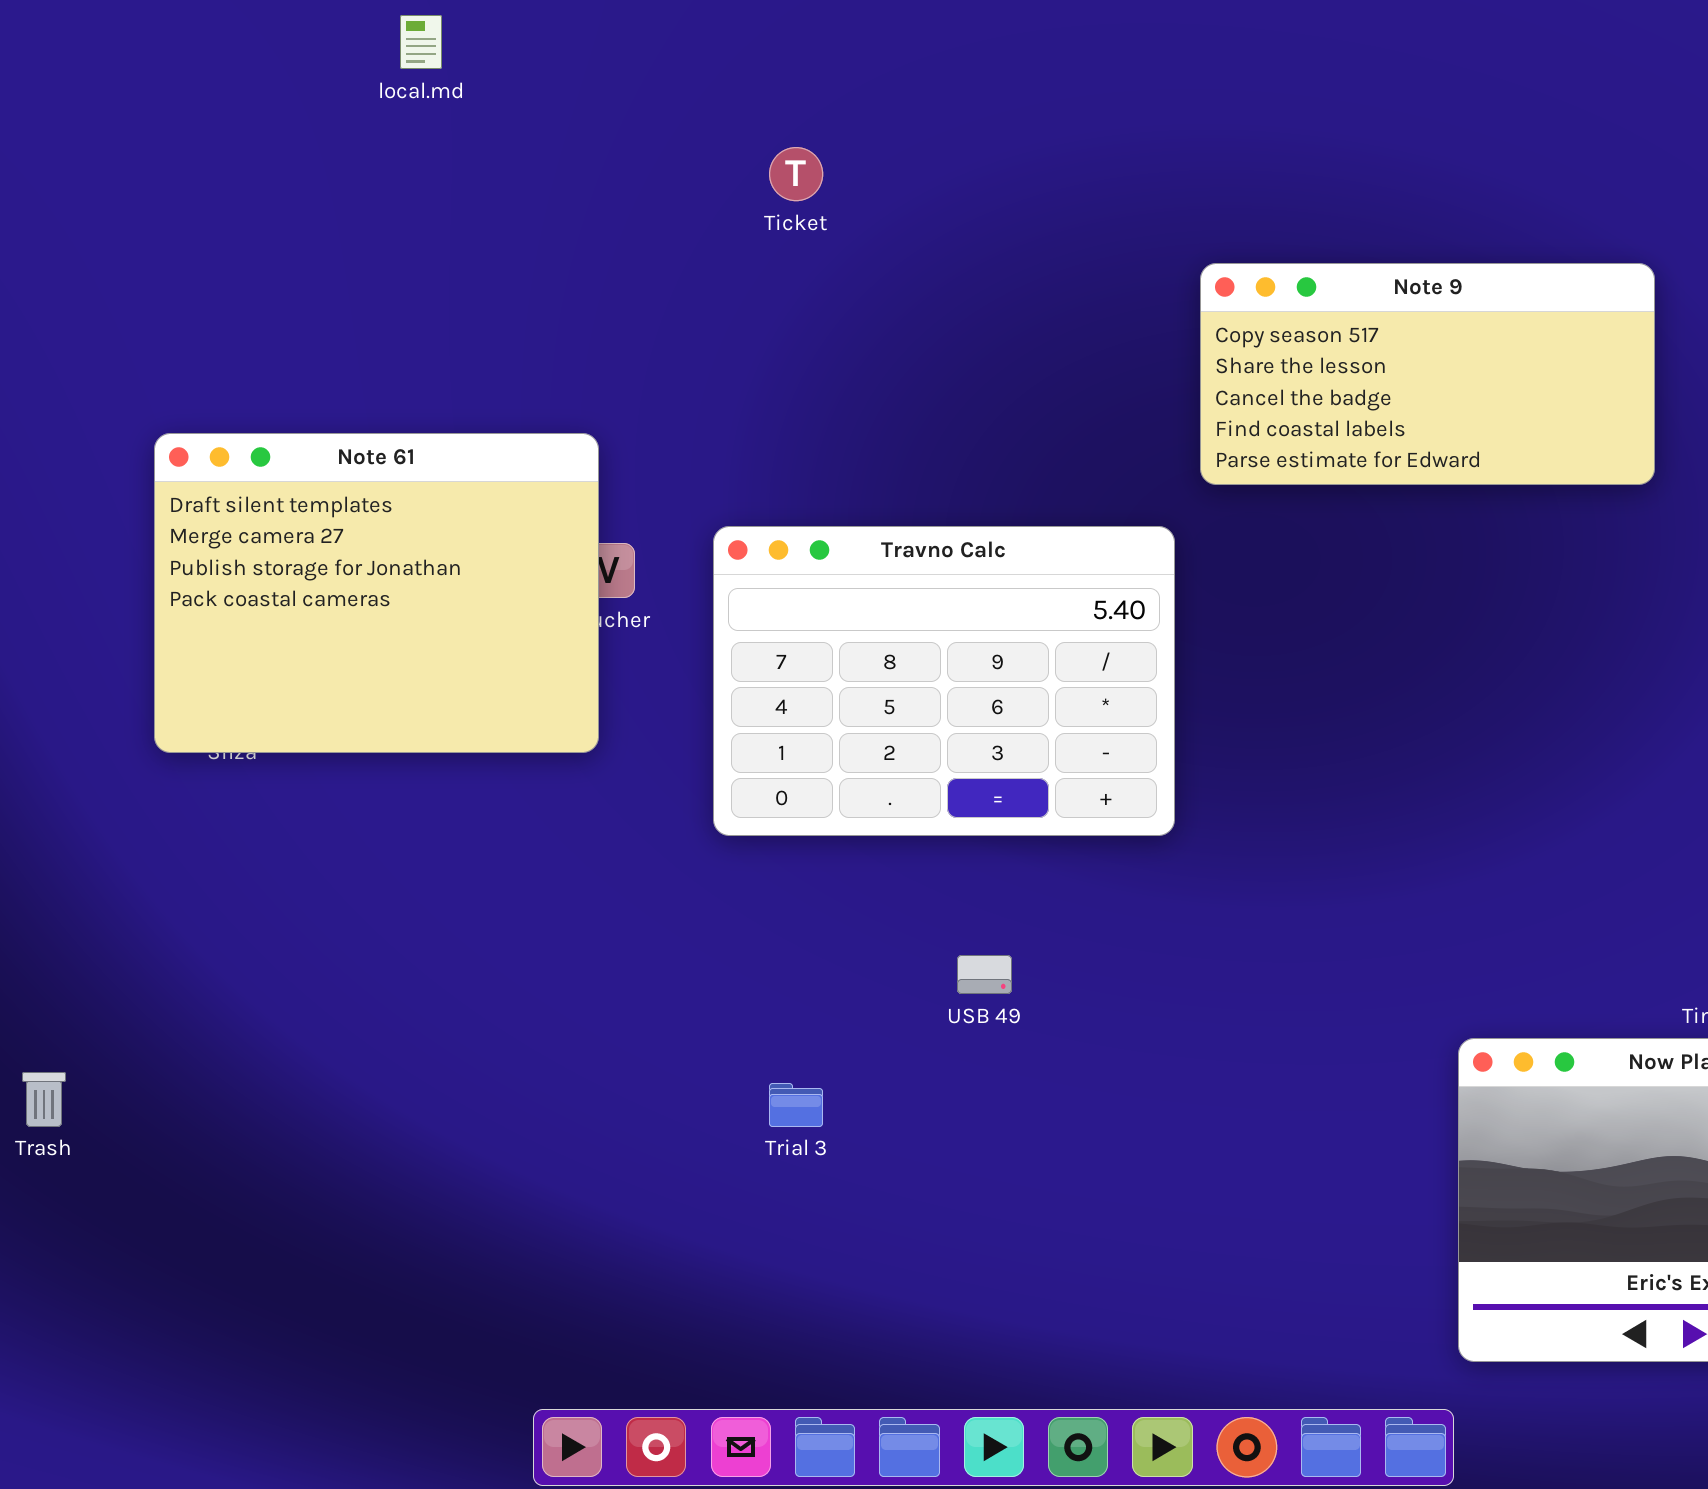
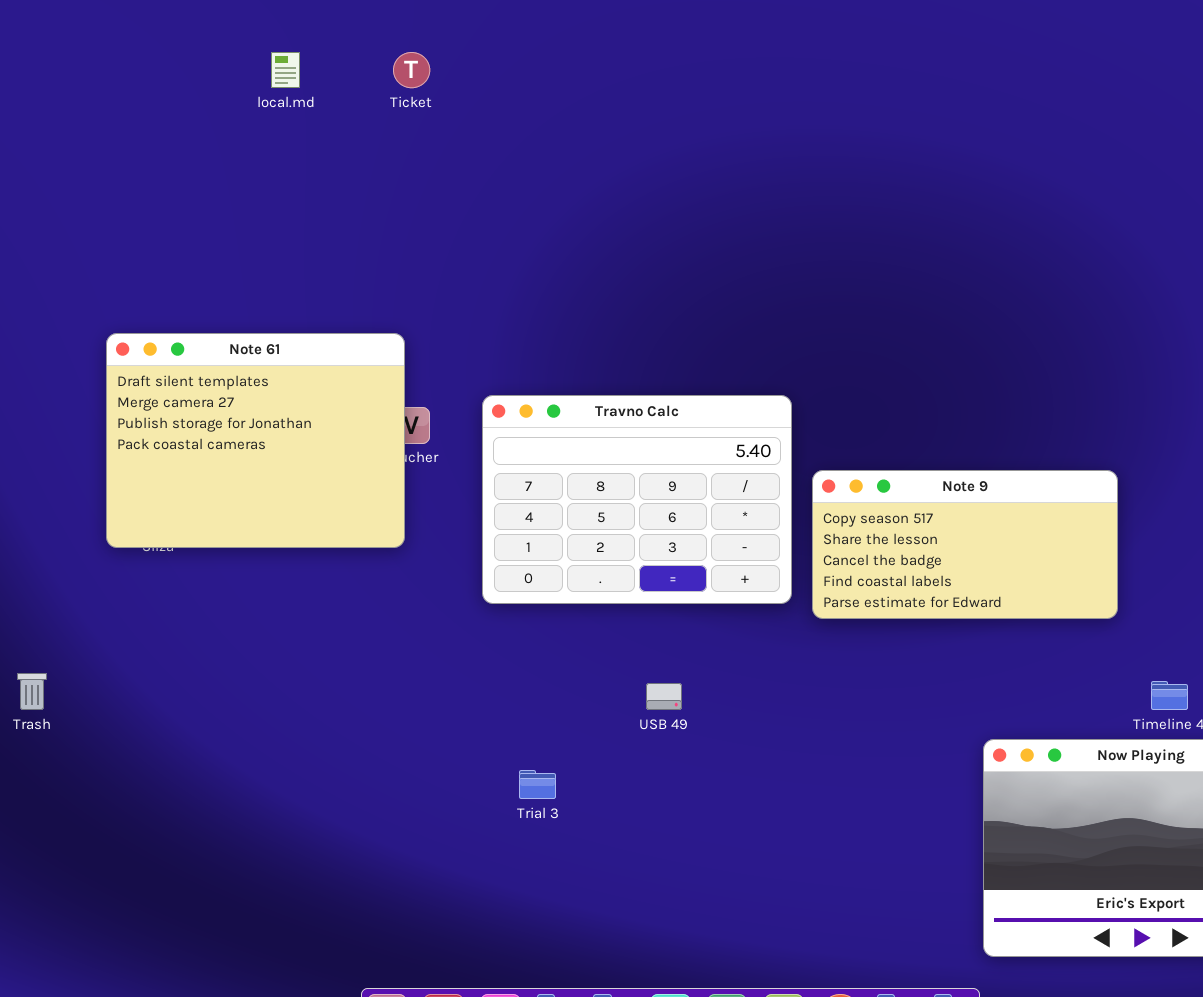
Ticket: [769,147,823,201] -> [393,52,430,88], moved
Note 9: [1200,263,1655,485] -> [812,470,1118,619], moved
Trash: [22,1072,66,1127] -> [17,673,47,710], moved

